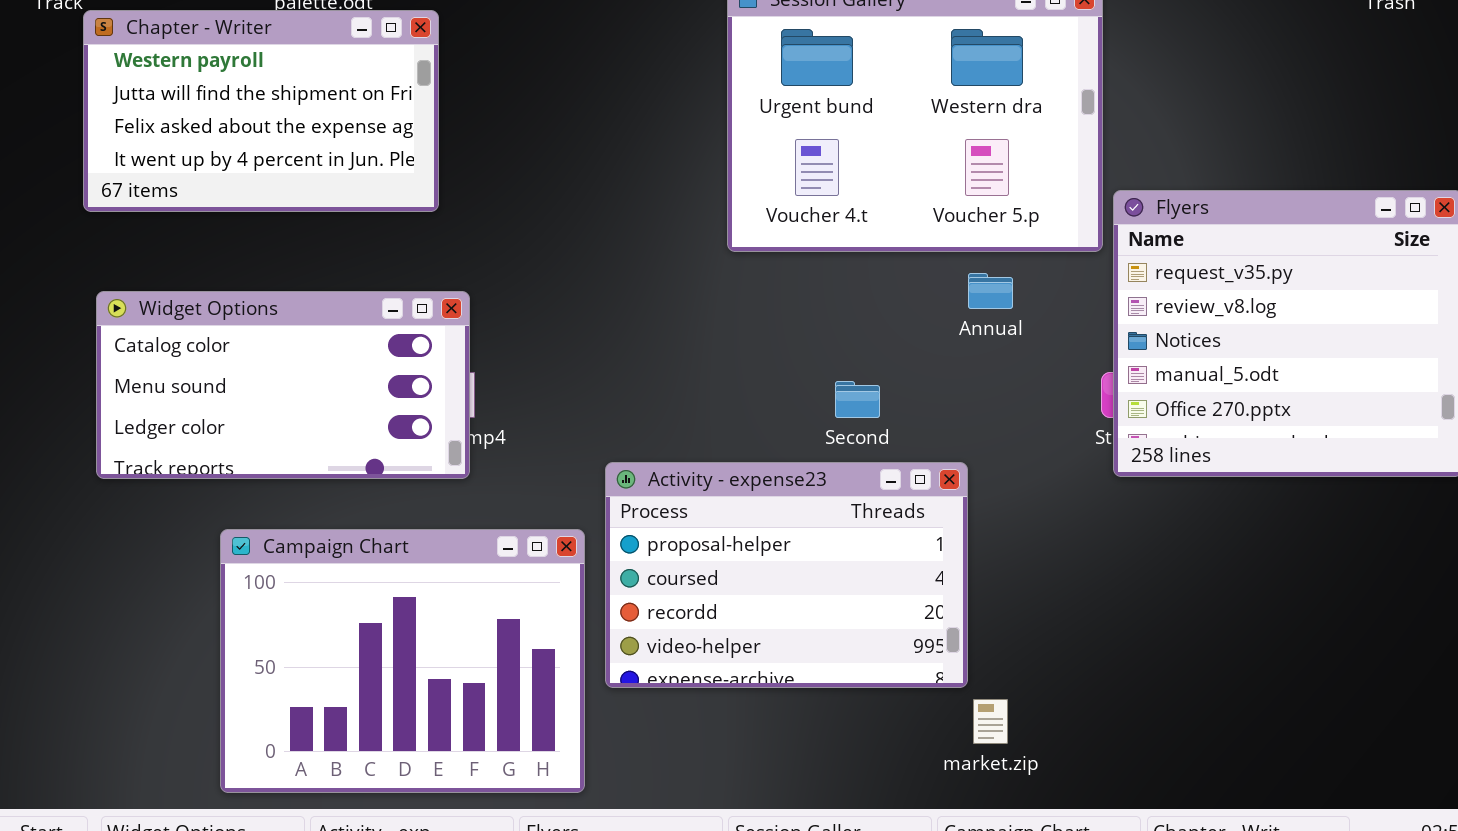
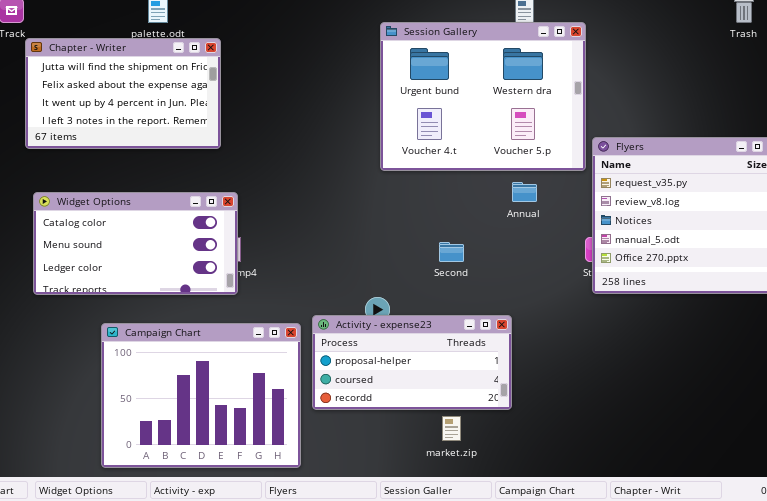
Chapter - Writer: [83,10,439,212] -> [25,38,221,149], scrolled down 1 row
Activity - expense23: [605,462,968,688] -> [312,315,512,410], resized
market.zip: [973,699,1008,744] -> [442,416,461,441], moved

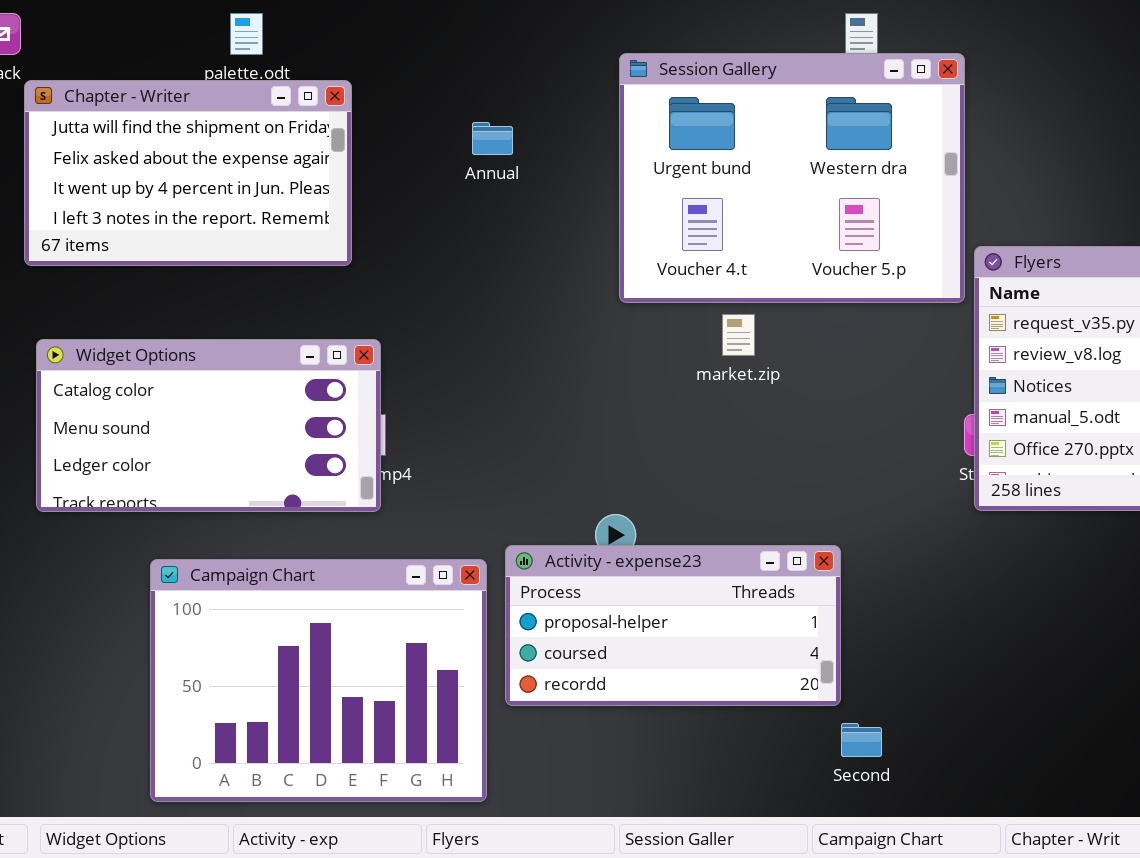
Annual: [512,182,537,202] -> [472,122,513,155], moved
Second: [439,242,464,262] -> [841,723,882,757], moved
market.zip: [442,416,461,441] -> [722,314,755,356], moved

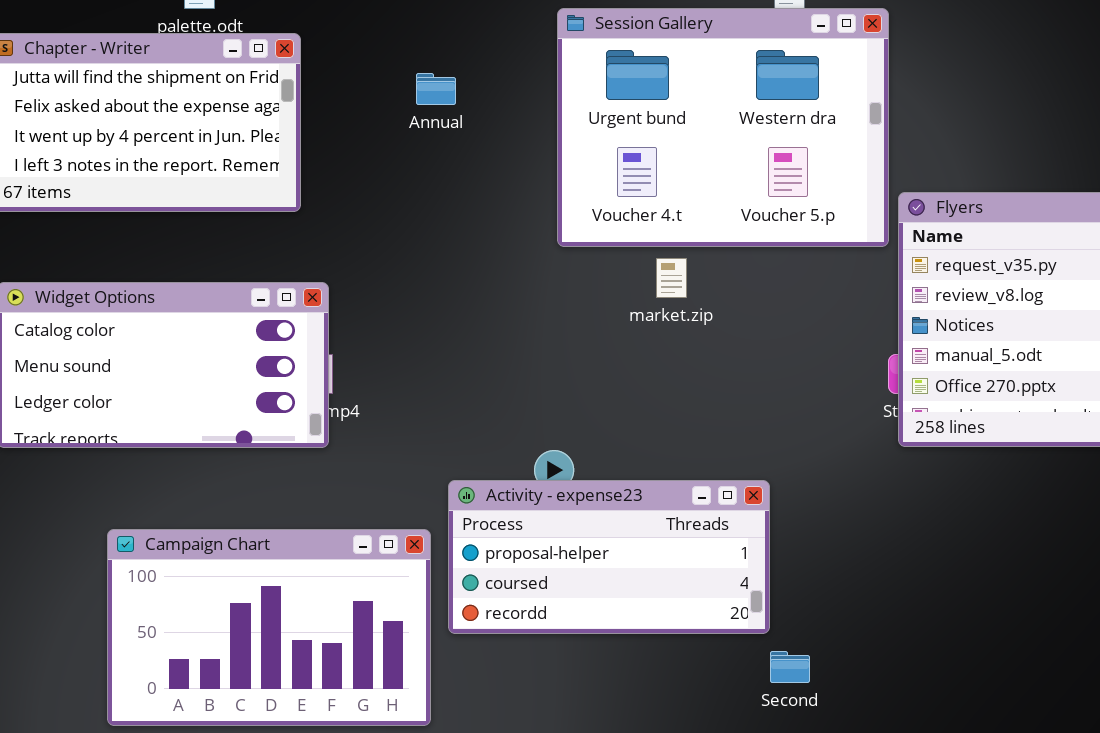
Campaign Chart: [150,559,487,802] -> [107,529,431,726], resized

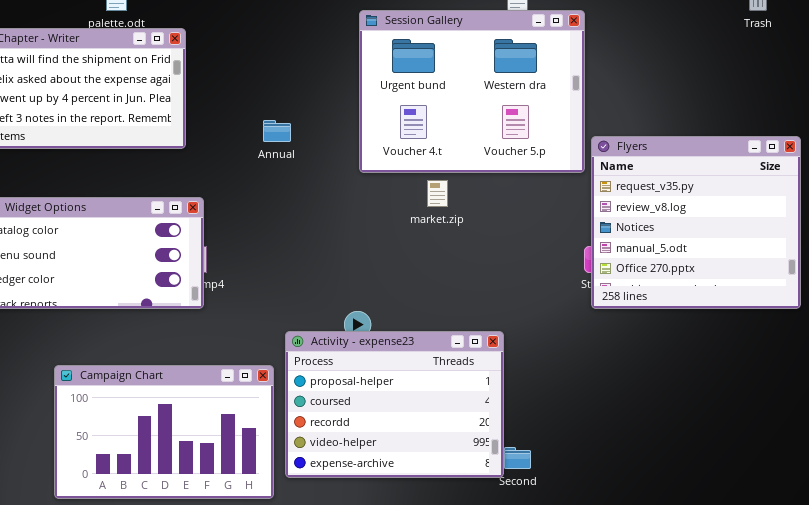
Annual: [416,73,456,105] -> [263,120,291,142], moved
Activity - expense23: [448,480,770,634] -> [285,331,504,478], resized

